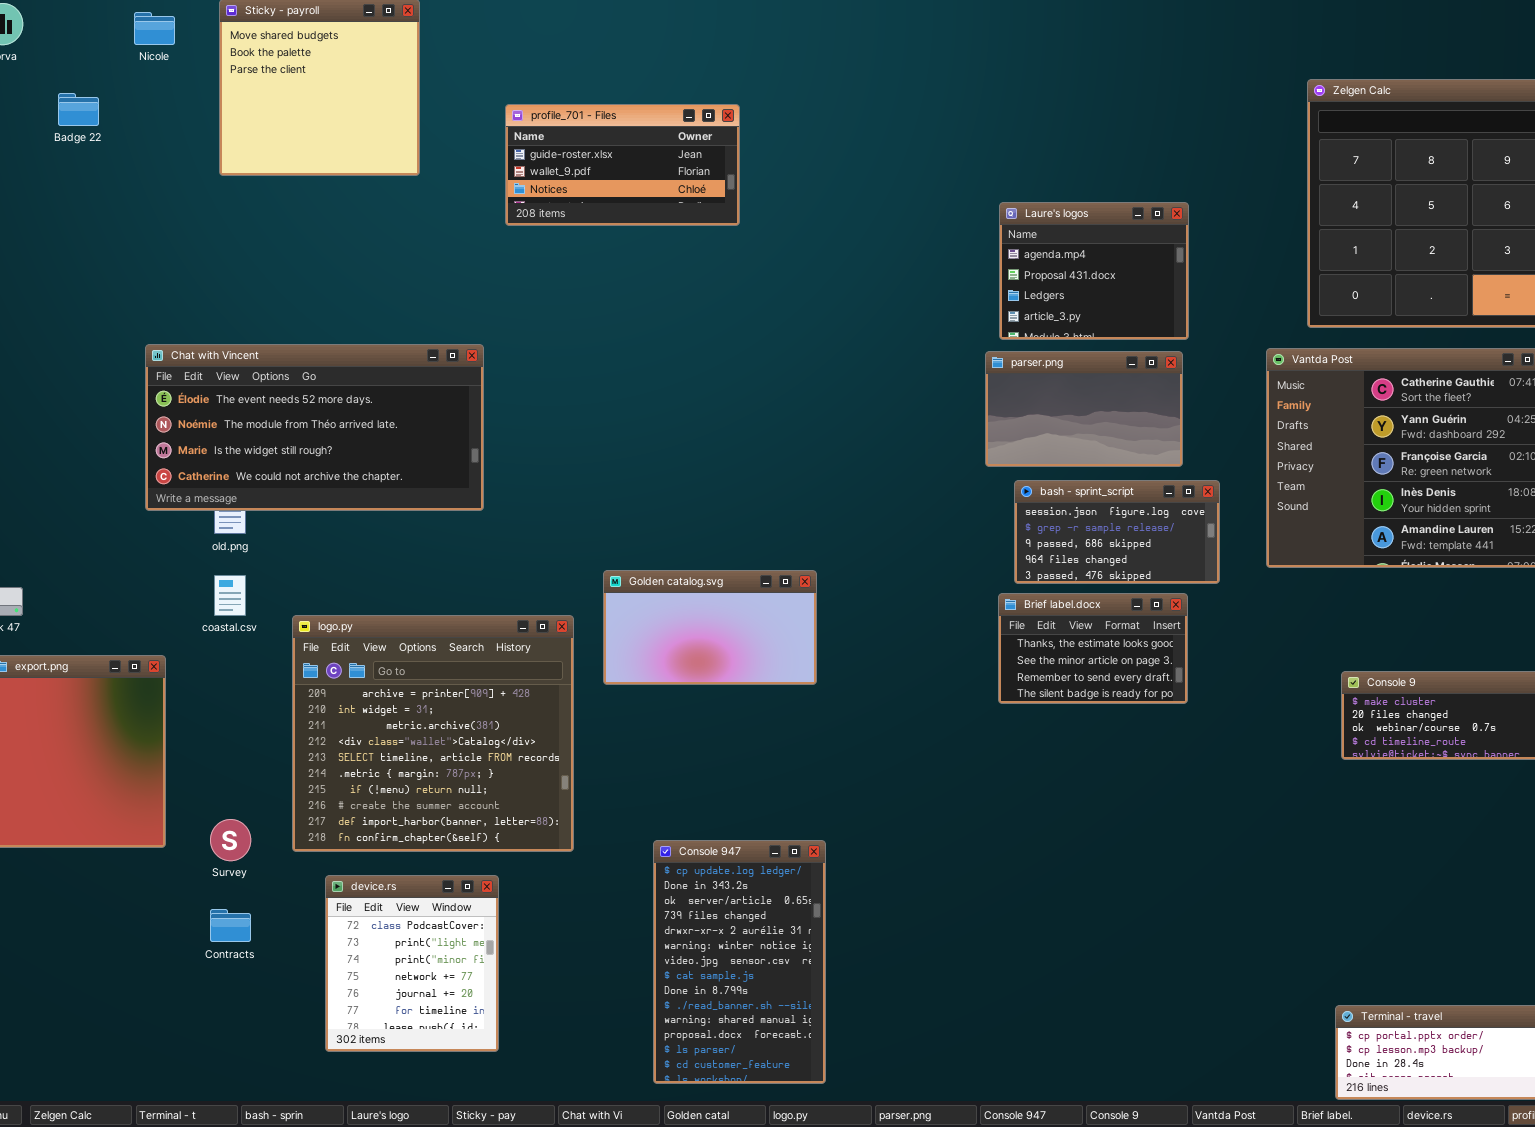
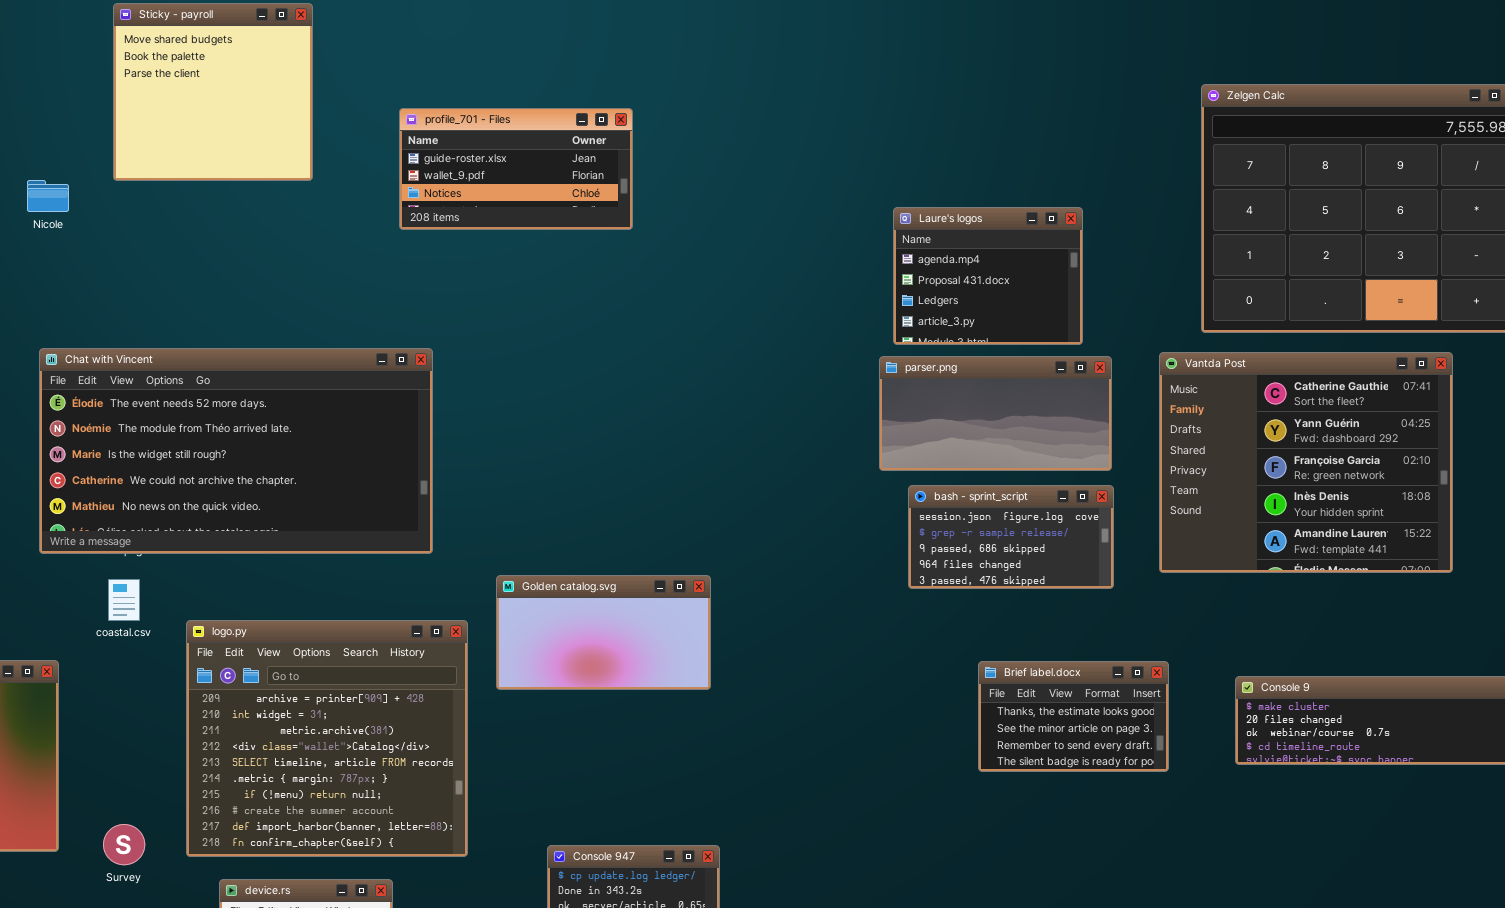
Nicole: [134,12,175,45] -> [27,180,69,212], moved
Chat with Vincent: [145,344,484,511] -> [39,348,433,554], resized
parser.png: [985,351,1183,467] -> [879,356,1112,471], resized
Brief label.docx: [998,593,1188,704] -> [978,661,1169,772], moved

